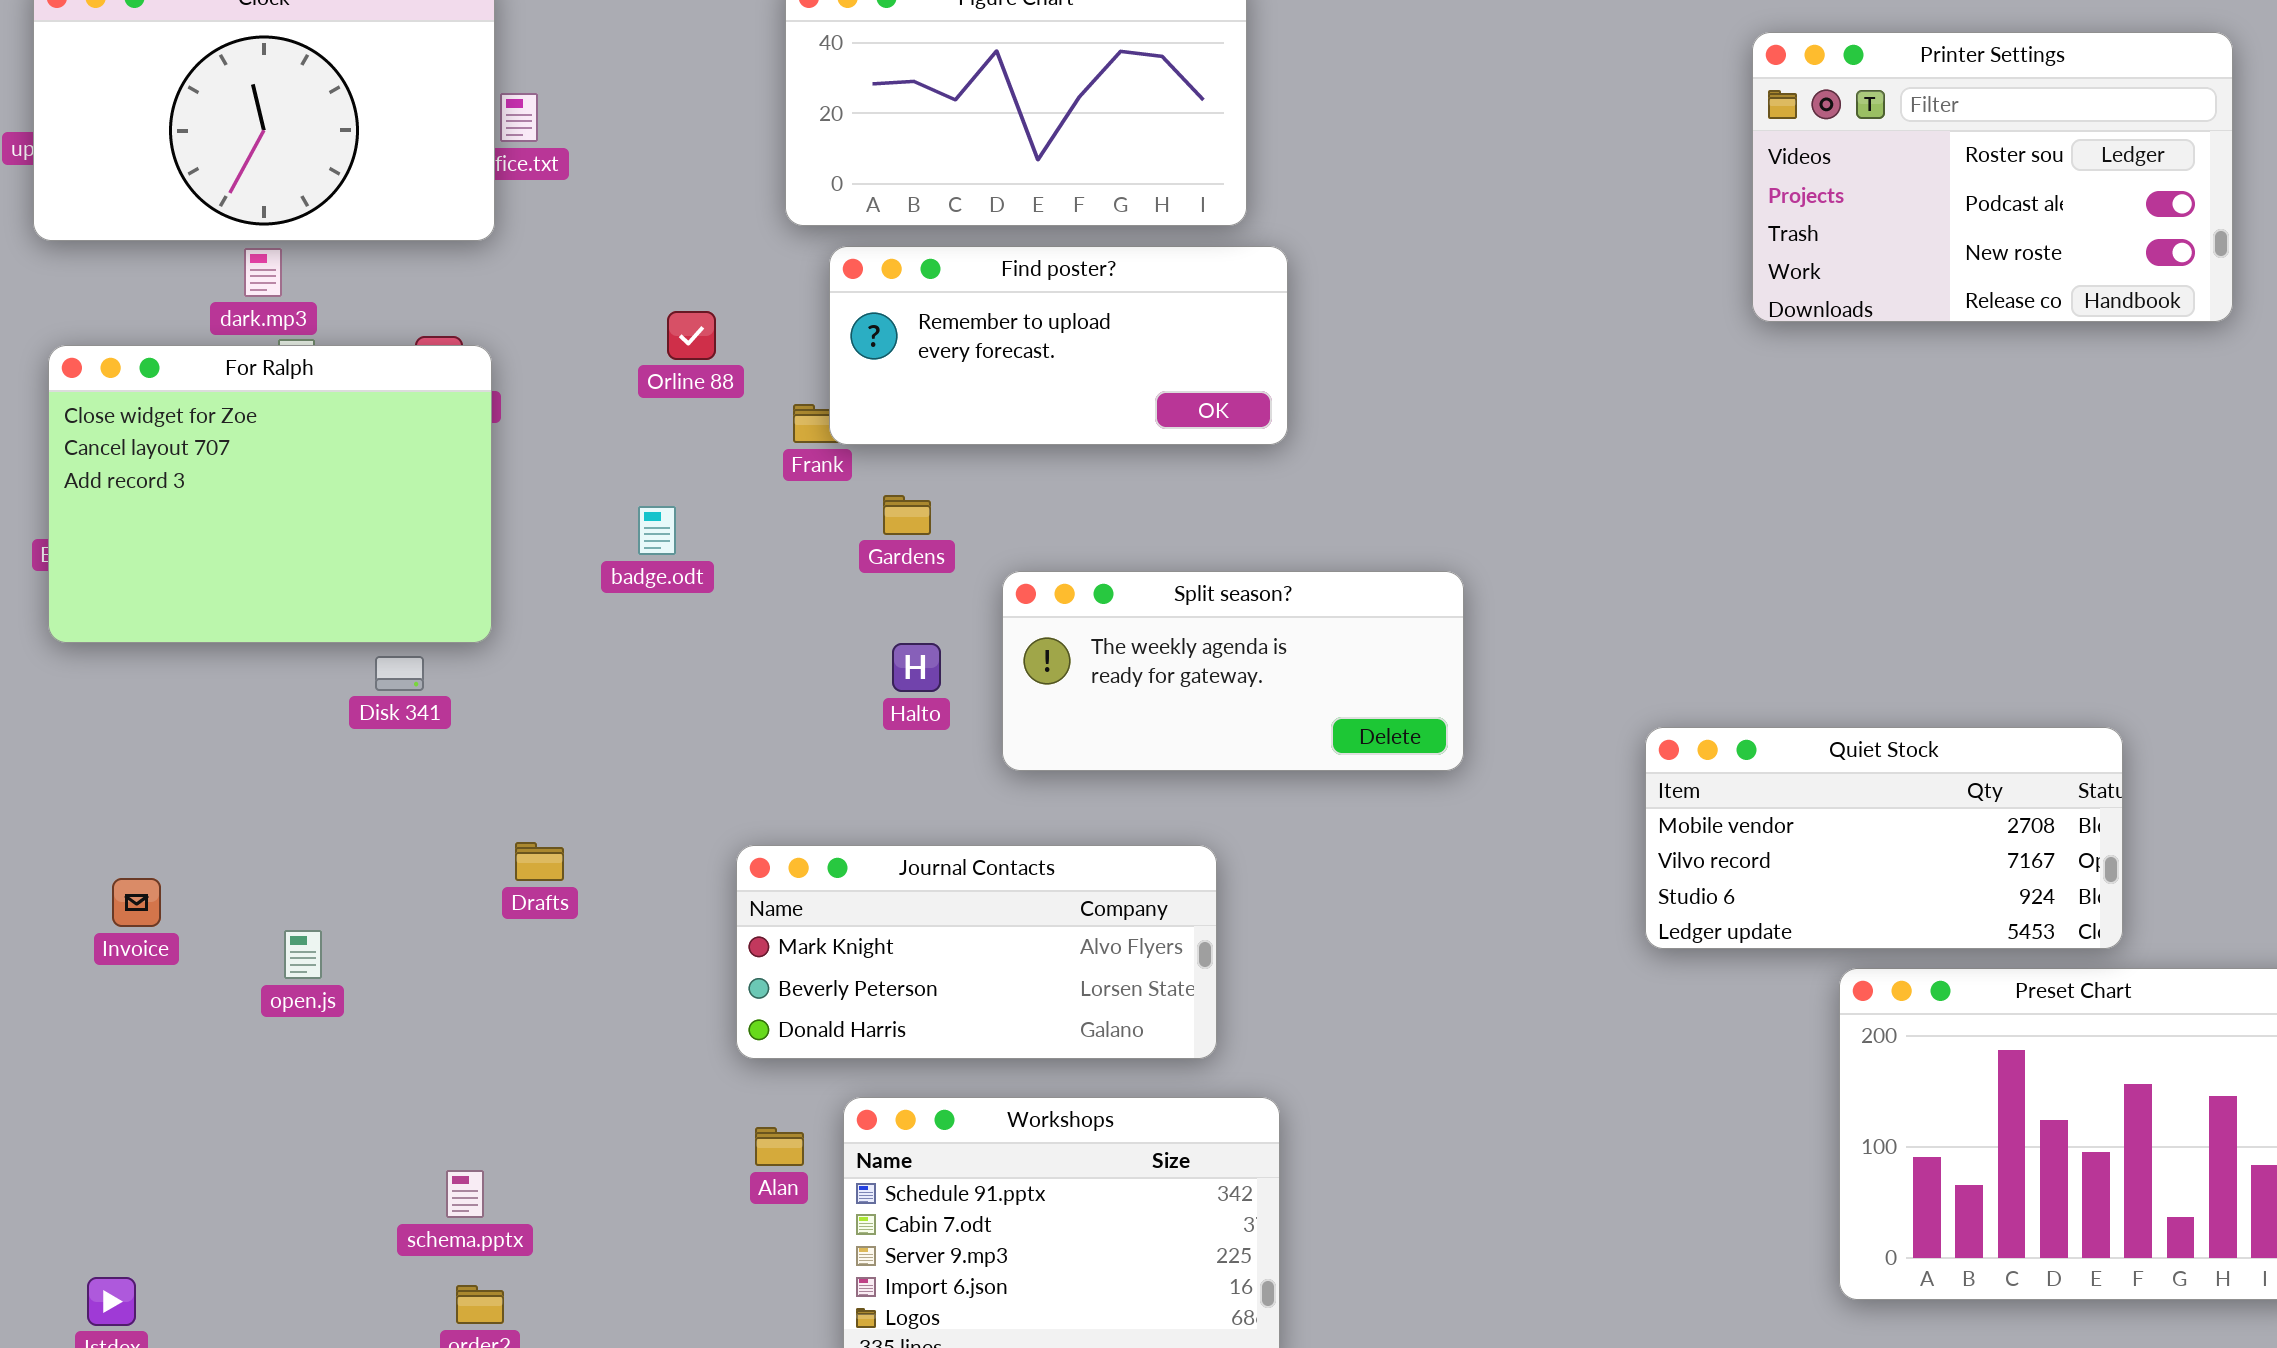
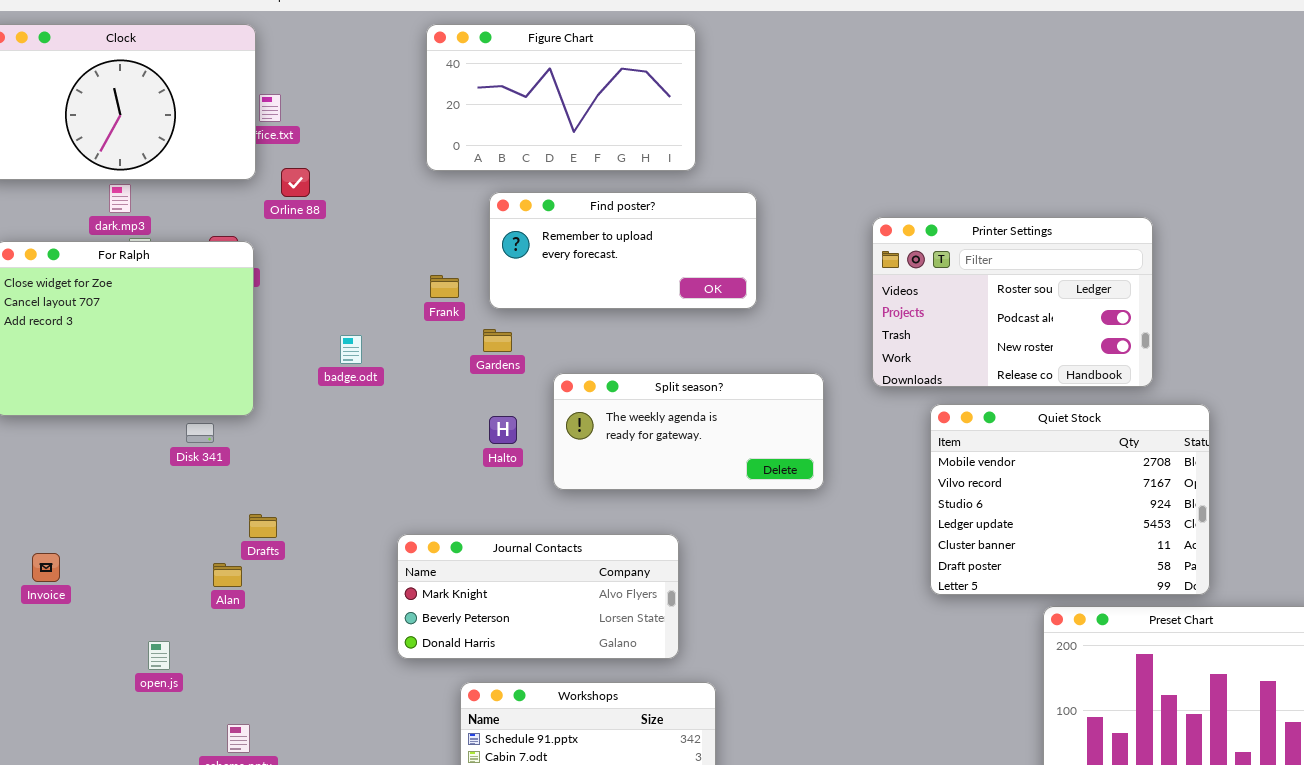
Printer Settings: [1752,32,2233,322] -> [872,217,1153,387], moved
Find poster?: [829,246,1288,445] -> [489,192,757,309], moved
Orline 88: [667,311,716,360] -> [281,168,310,197], moved
Quiet Stock: [1645,727,2123,949] -> [930,404,1210,595], resized
Drafts: [515,842,564,881] -> [249,514,277,538], moved
open.js: [284,930,322,979] -> [148,641,170,670], moved
Alan: [755,1127,804,1166] -> [213,563,242,587], moved

